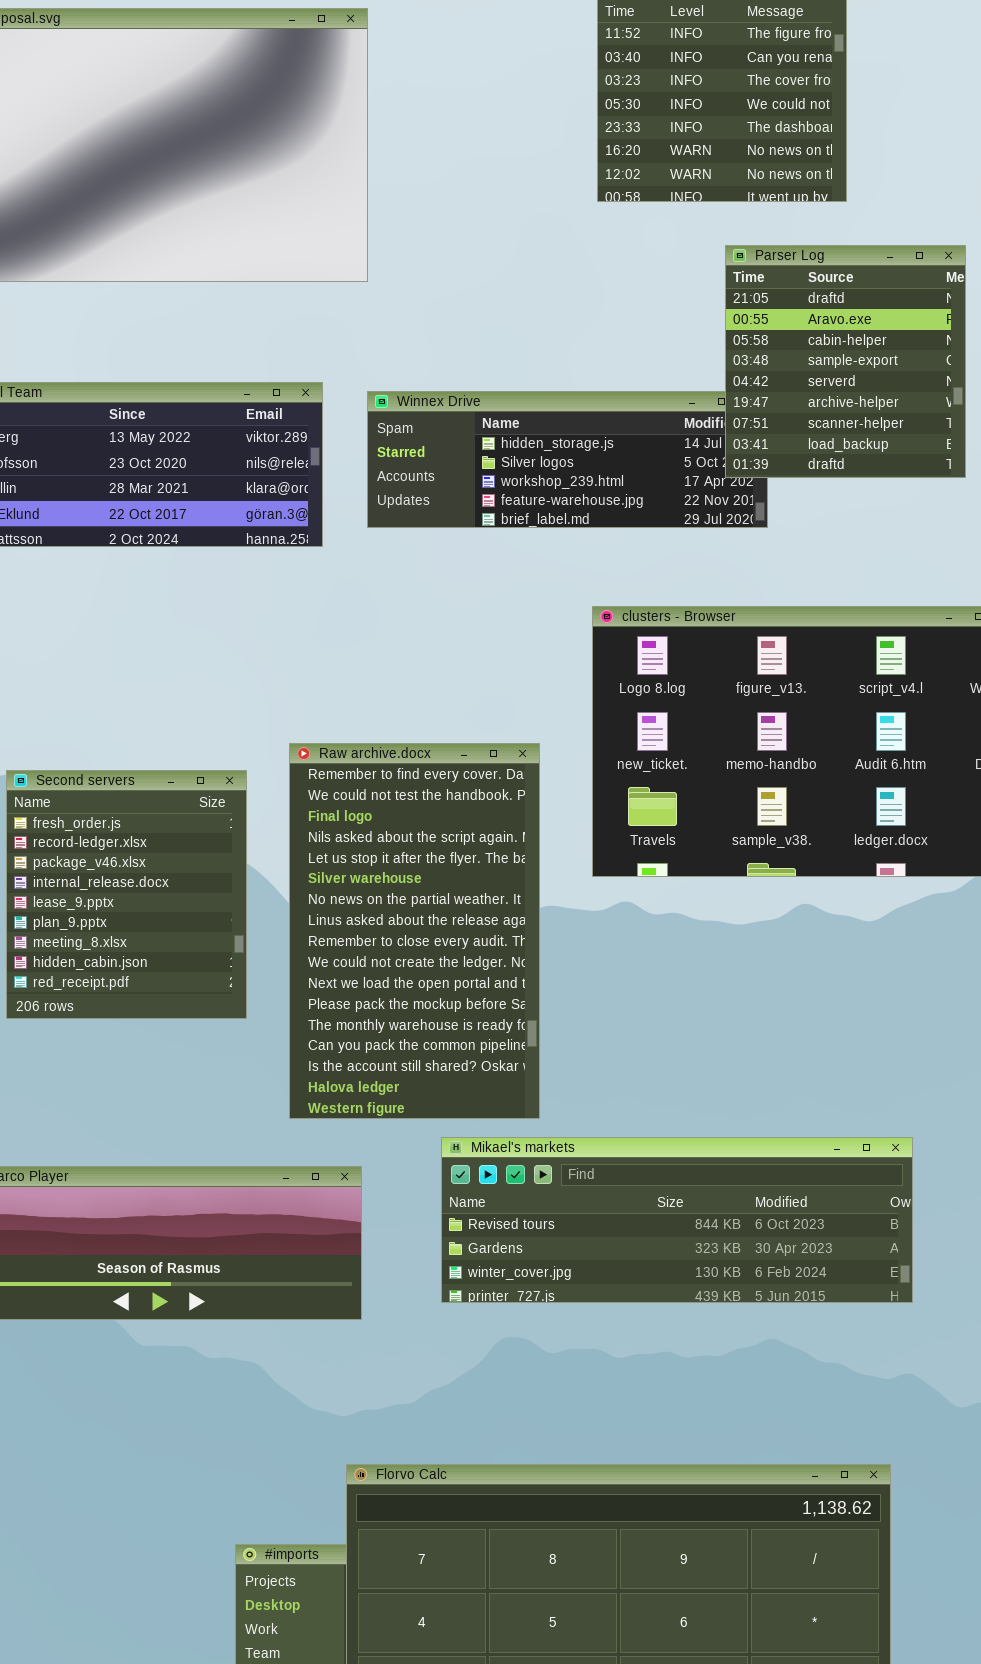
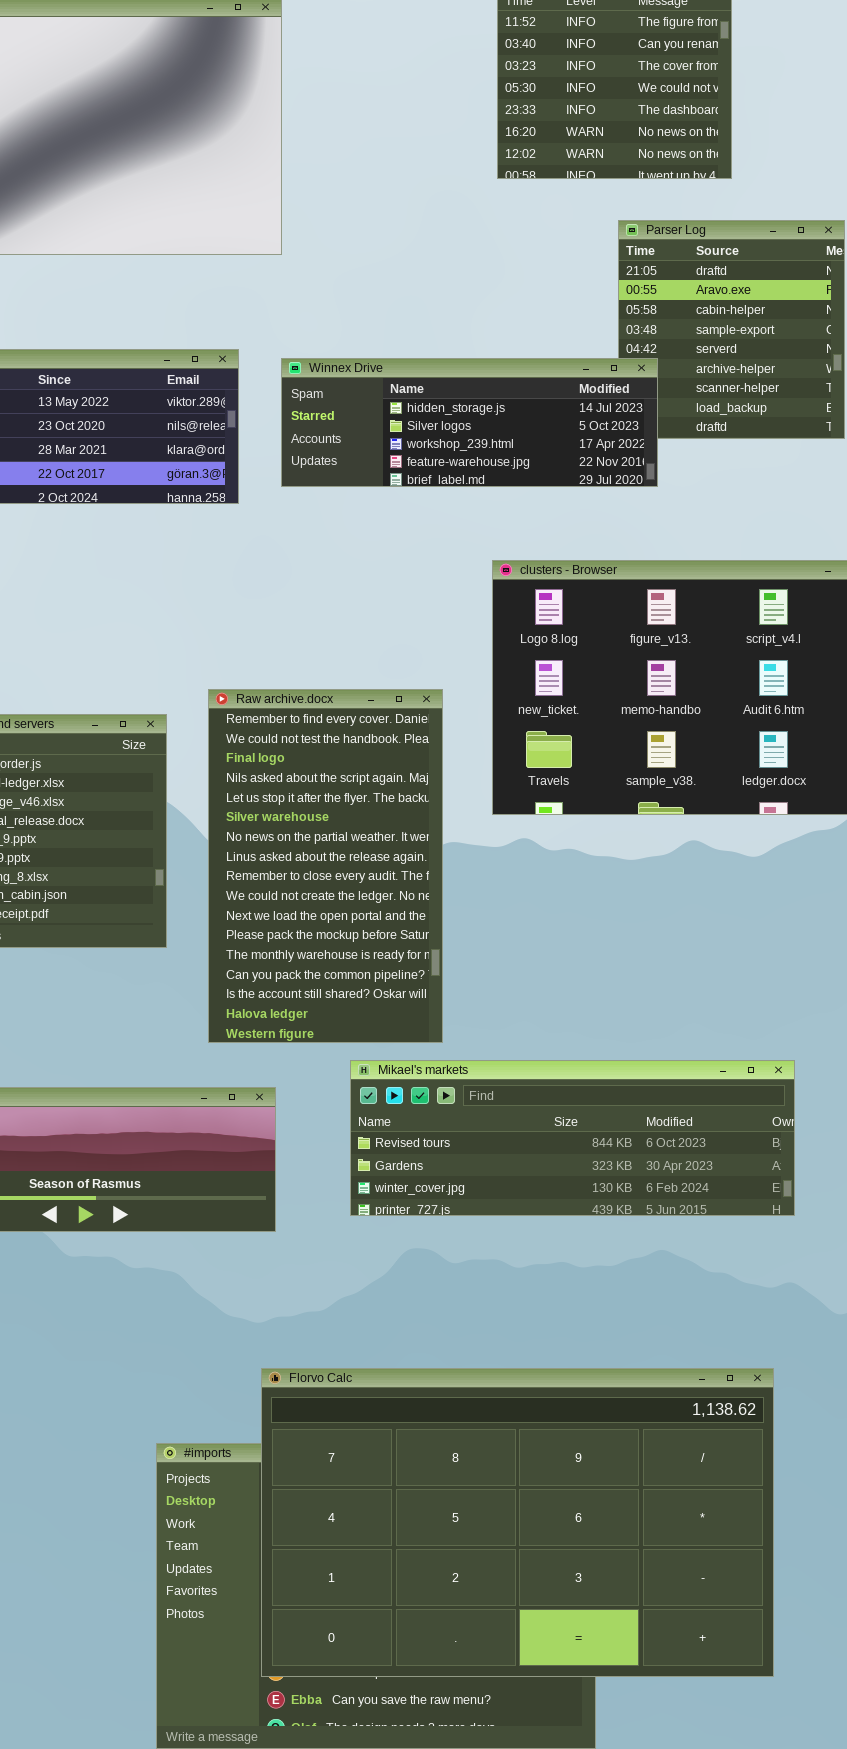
Winnex Drive: [367,391,768,528] -> [281,358,658,487], raised

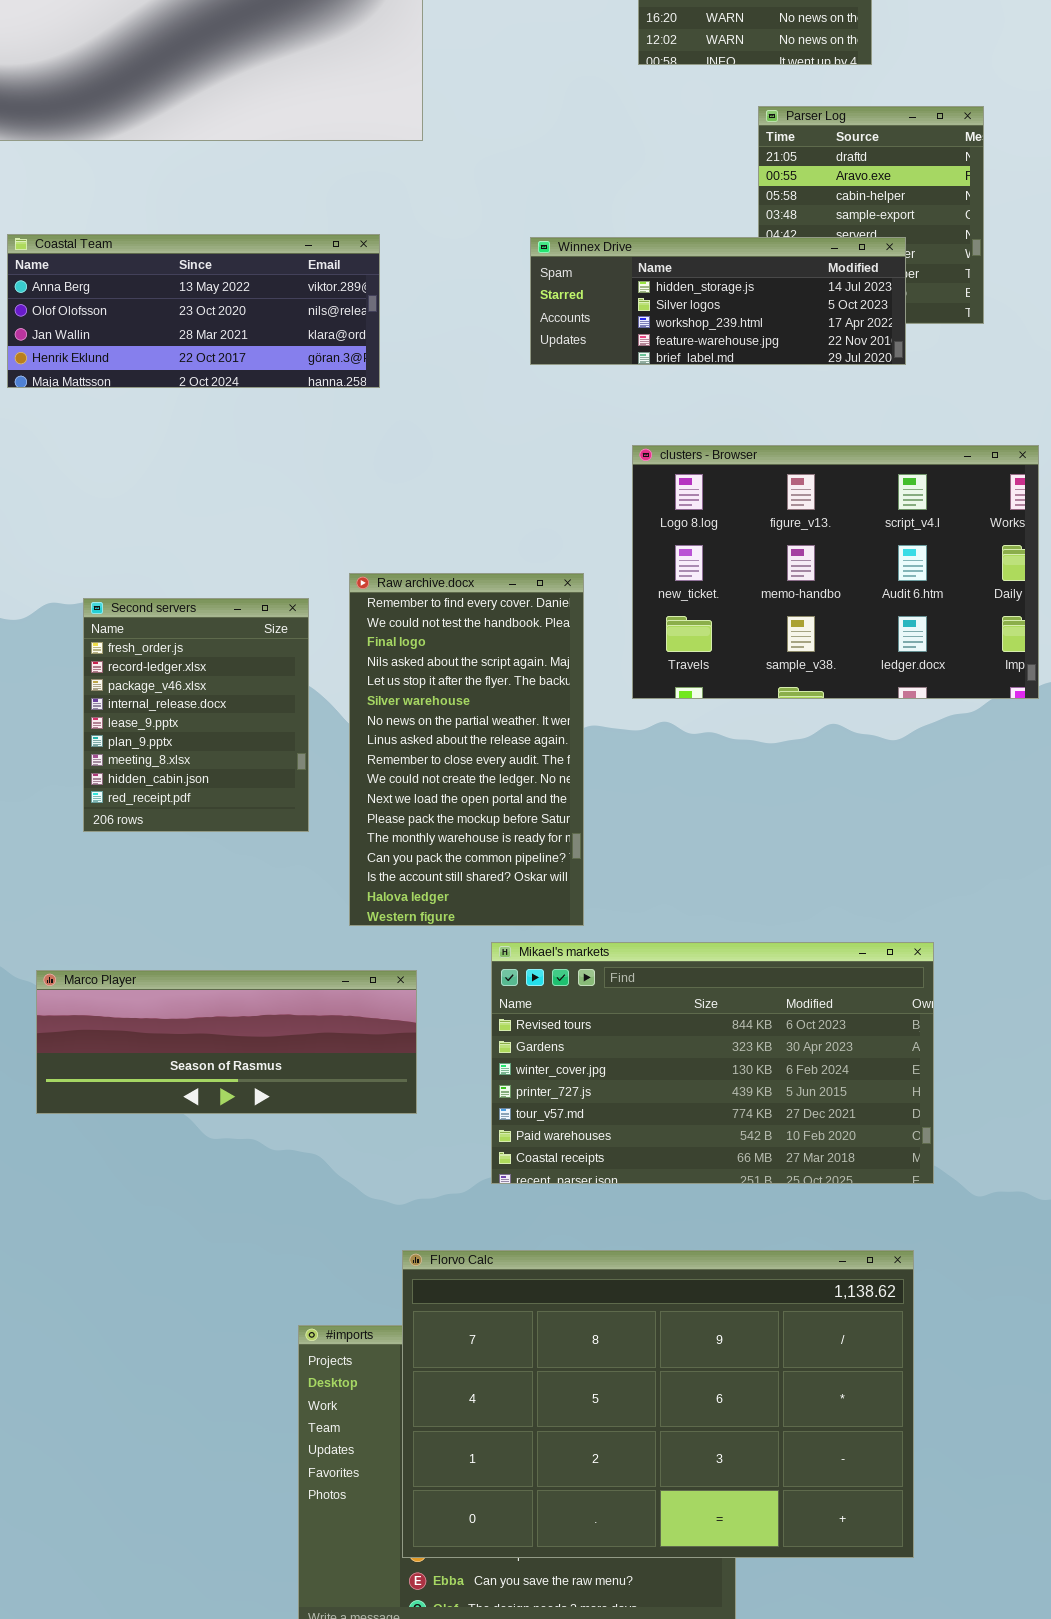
Winnex Drive: [281,358,658,487] -> [530,237,906,365], moved
Mikael's markets: [350,1060,795,1216] -> [491,942,934,1184], resized

